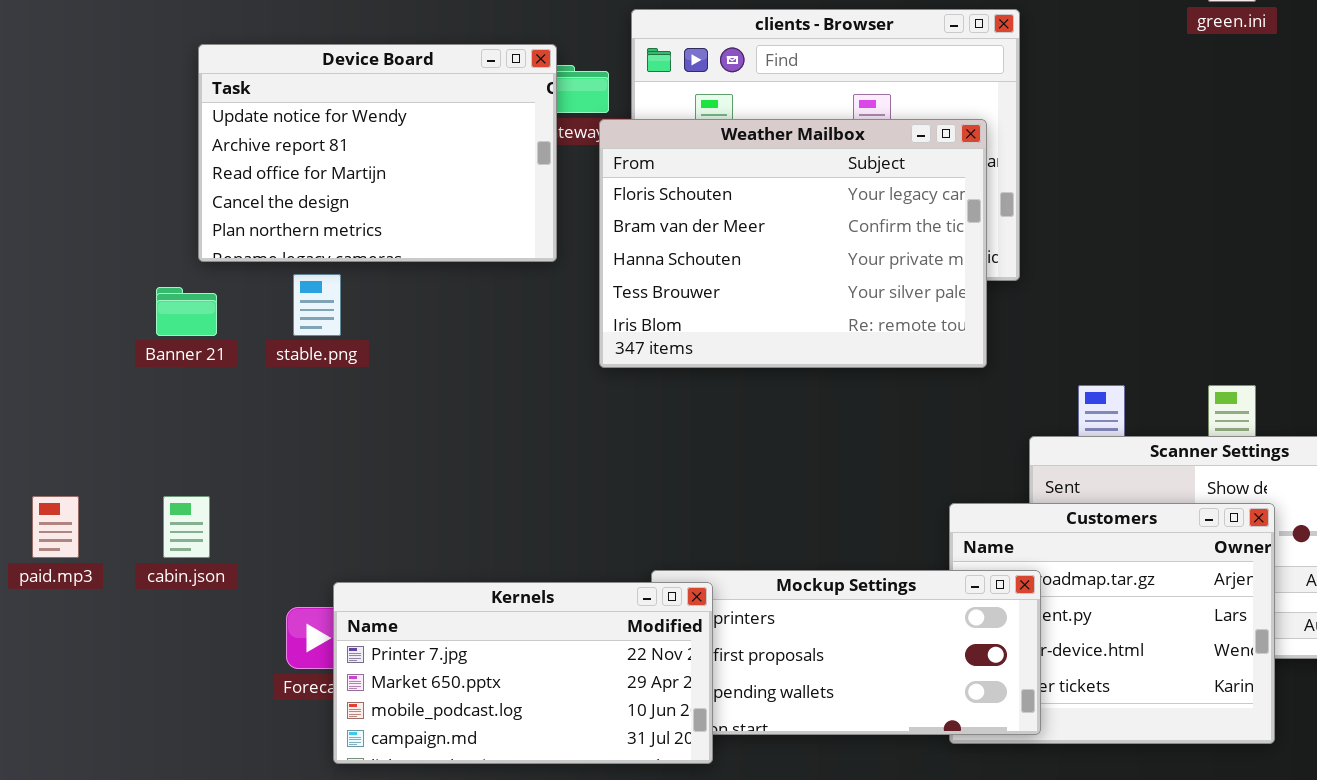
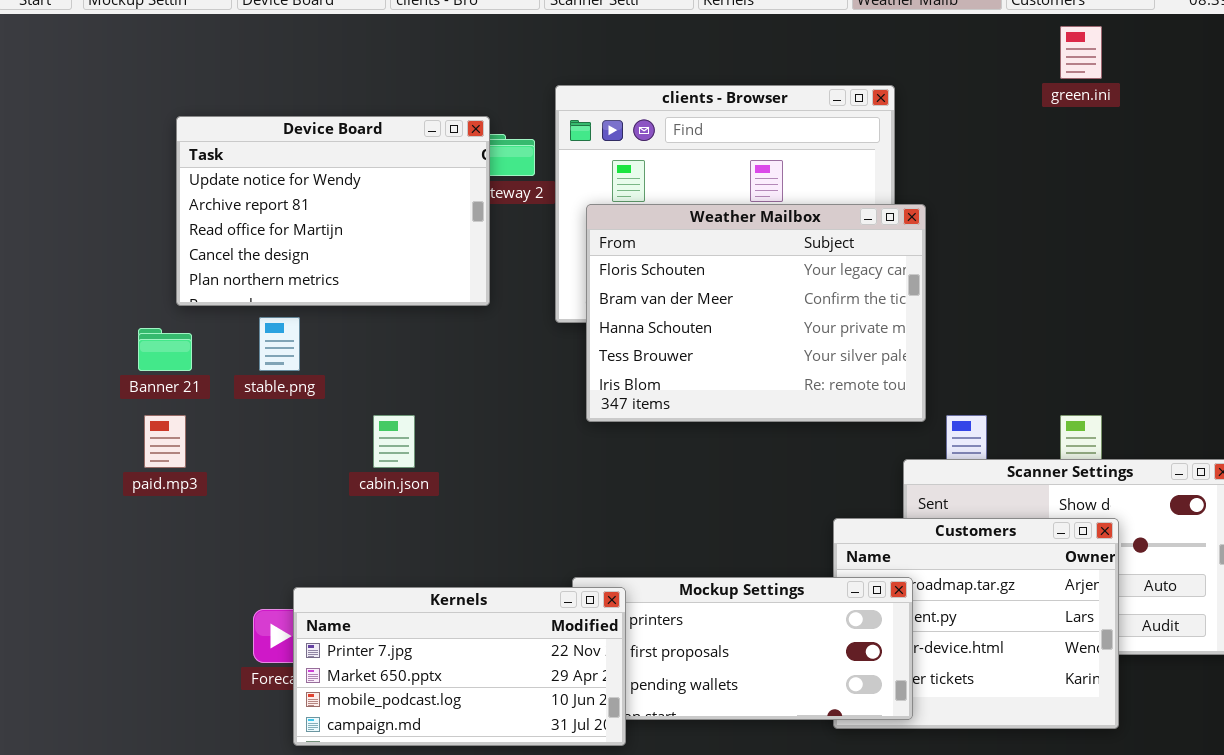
Weather Mailbox: [599,119,987,368] -> [586,204,926,422], moved
paid.mp3: [32,496,79,558] -> [144,415,186,468], moved
cabin.json: [163,496,210,558] -> [373,415,415,468], moved

